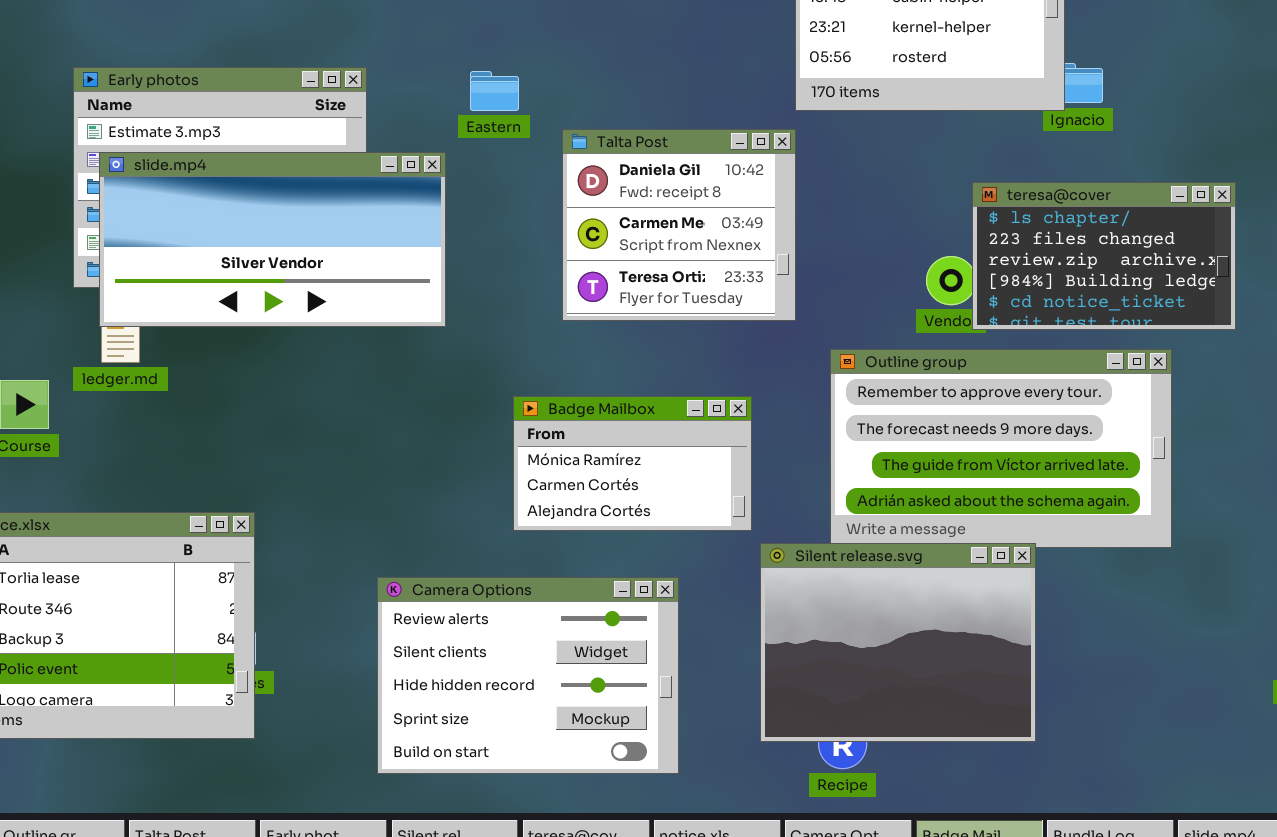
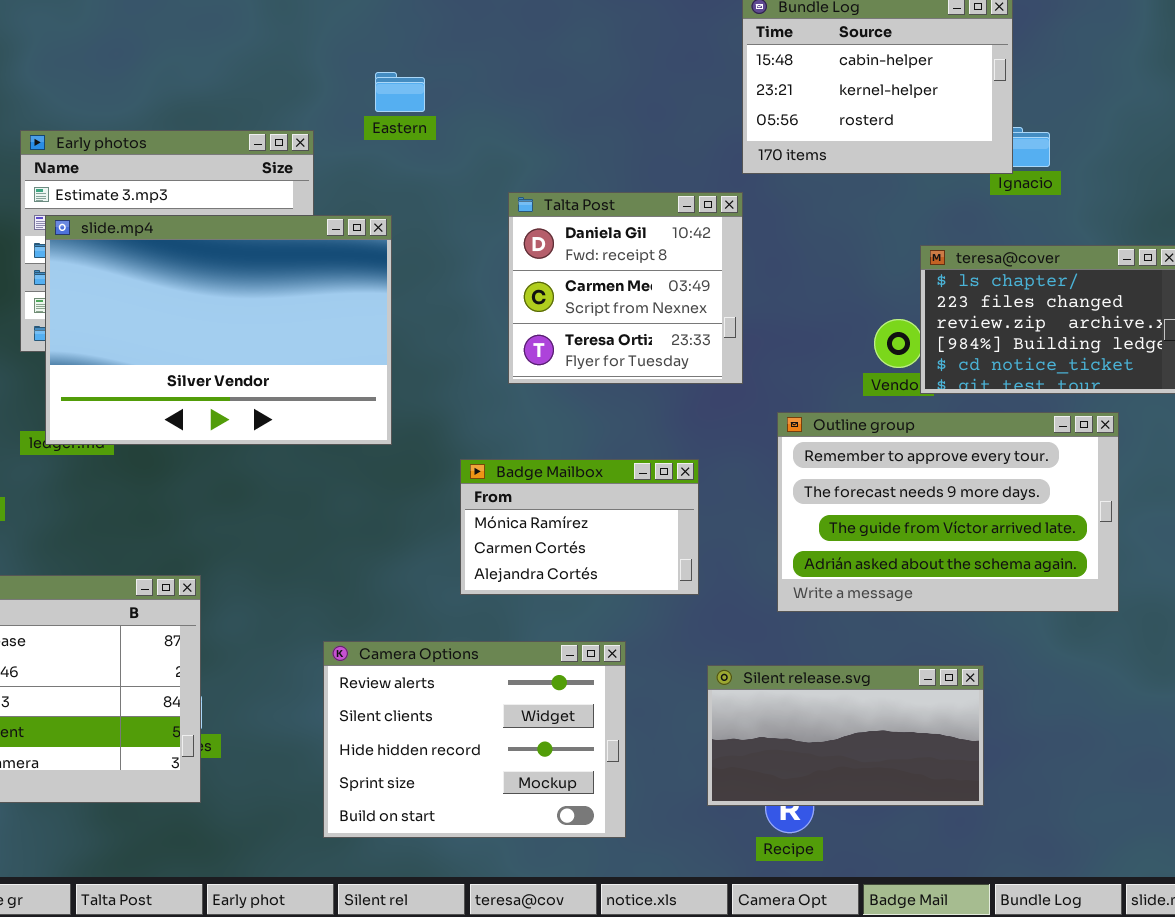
Eastern: [470,71,519,111] -> [375,72,425,112], moved
slide.mp4: [99,152,446,327] -> [45,215,392,445], resized
Silent release.svg: [760,543,1036,742] -> [707,665,984,806], resized

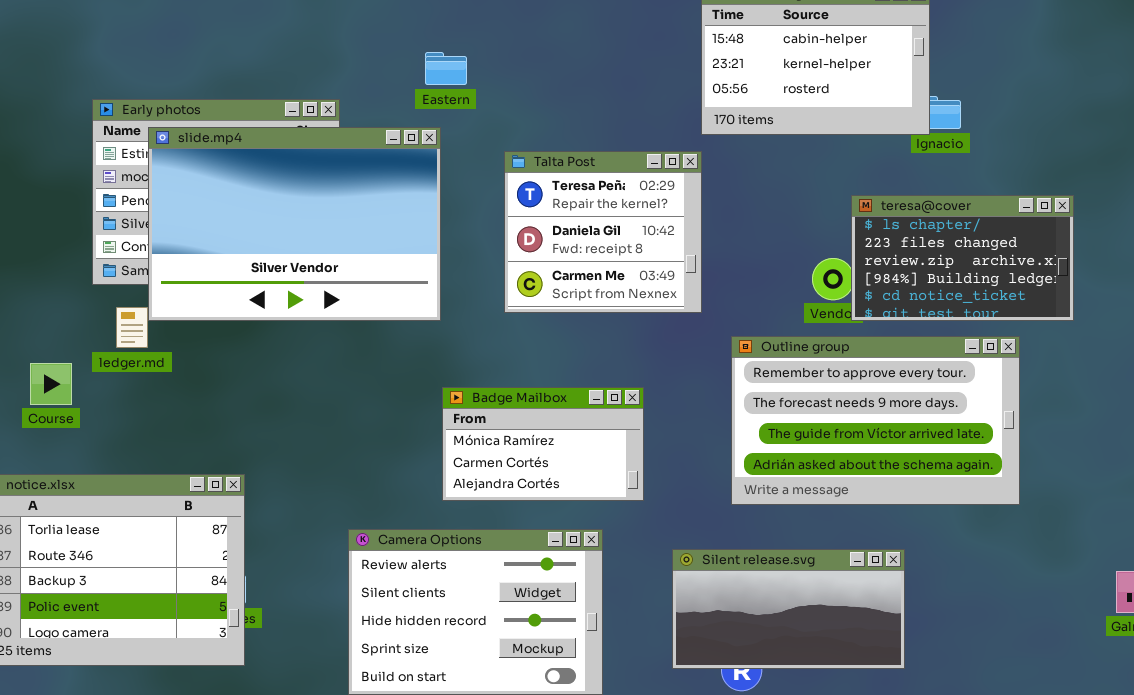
Eastern: [375,72,425,112] -> [425,52,467,85], moved
Talta Post: [508,192,743,384] -> [504,151,702,313], scrolled up 1 row
slide.mp4: [45,215,392,445] -> [148,127,441,321], moved
Badge Mailbox: [460,459,699,595] -> [442,387,644,501], moved

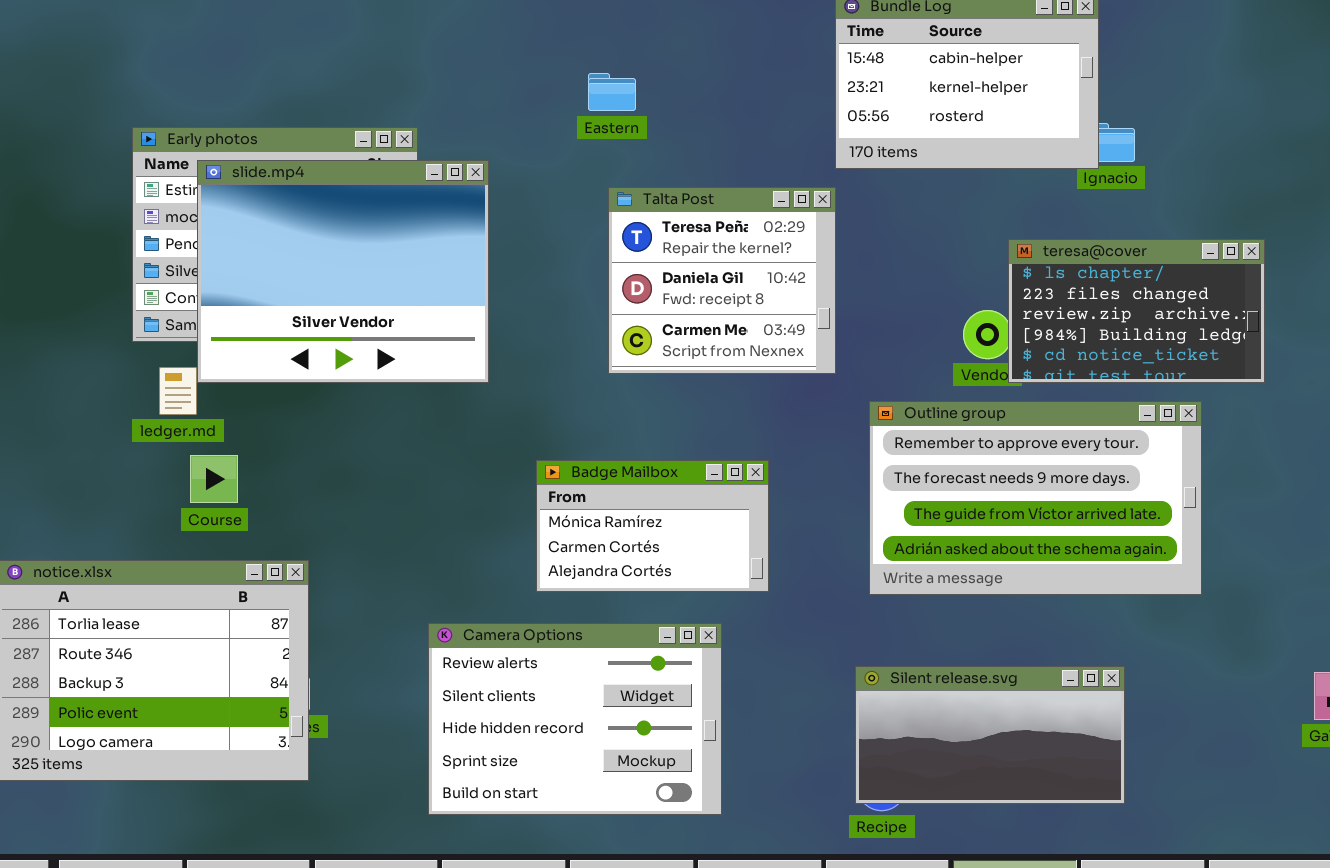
Eastern: [425,52,467,85] -> [588,73,636,111], moved
slide.mp4: [148,127,441,321] -> [197,160,489,383], resized
Course: [30,363,72,405] -> [190,455,238,503], moved
Silent release.svg: [672,549,905,669] -> [855,666,1125,804], moved

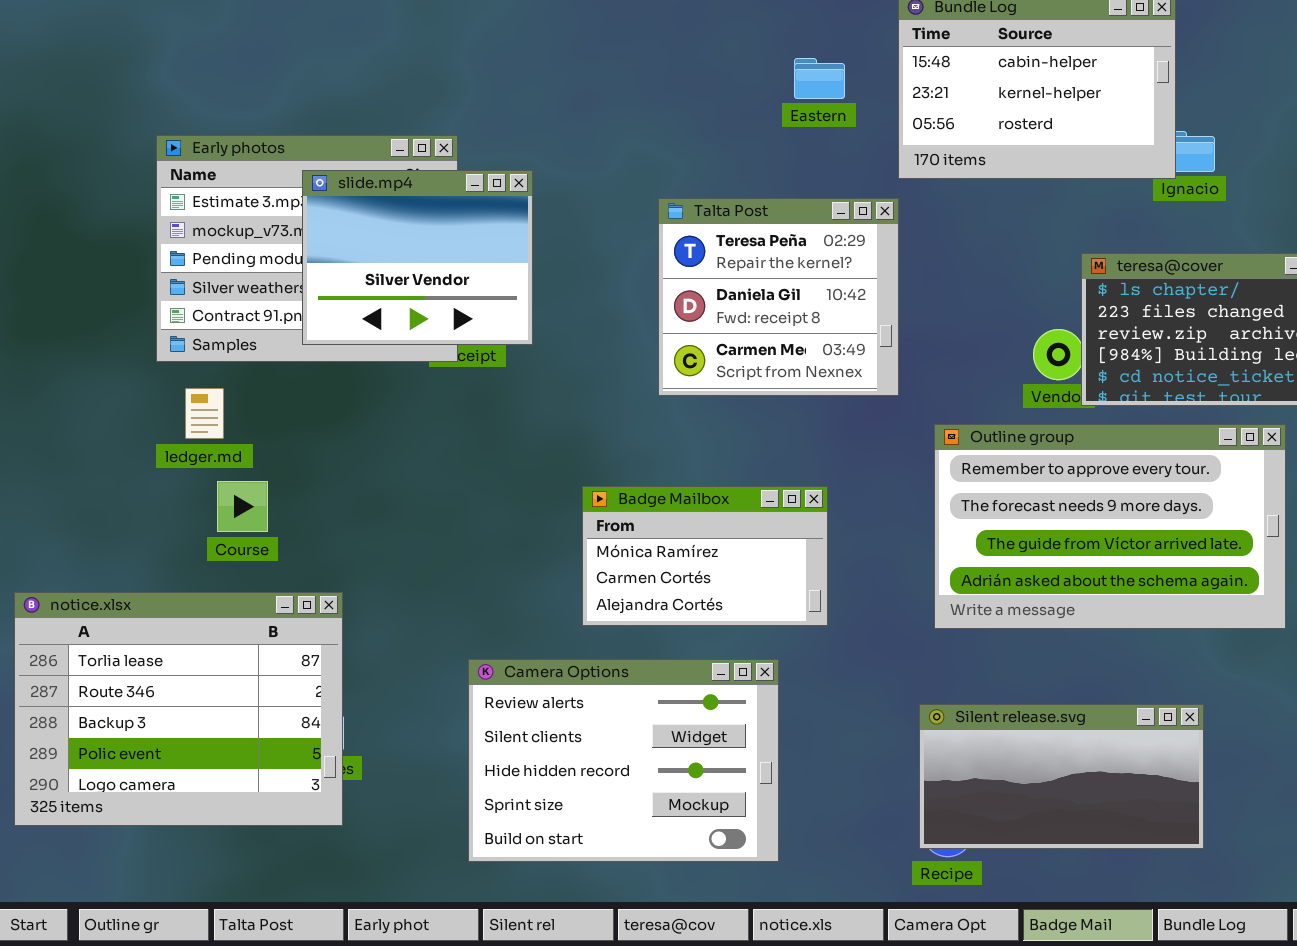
Eastern: [588,73,636,111] -> [794,58,845,99], moved
slide.mp4: [197,160,489,383] -> [302,170,533,345], resized

